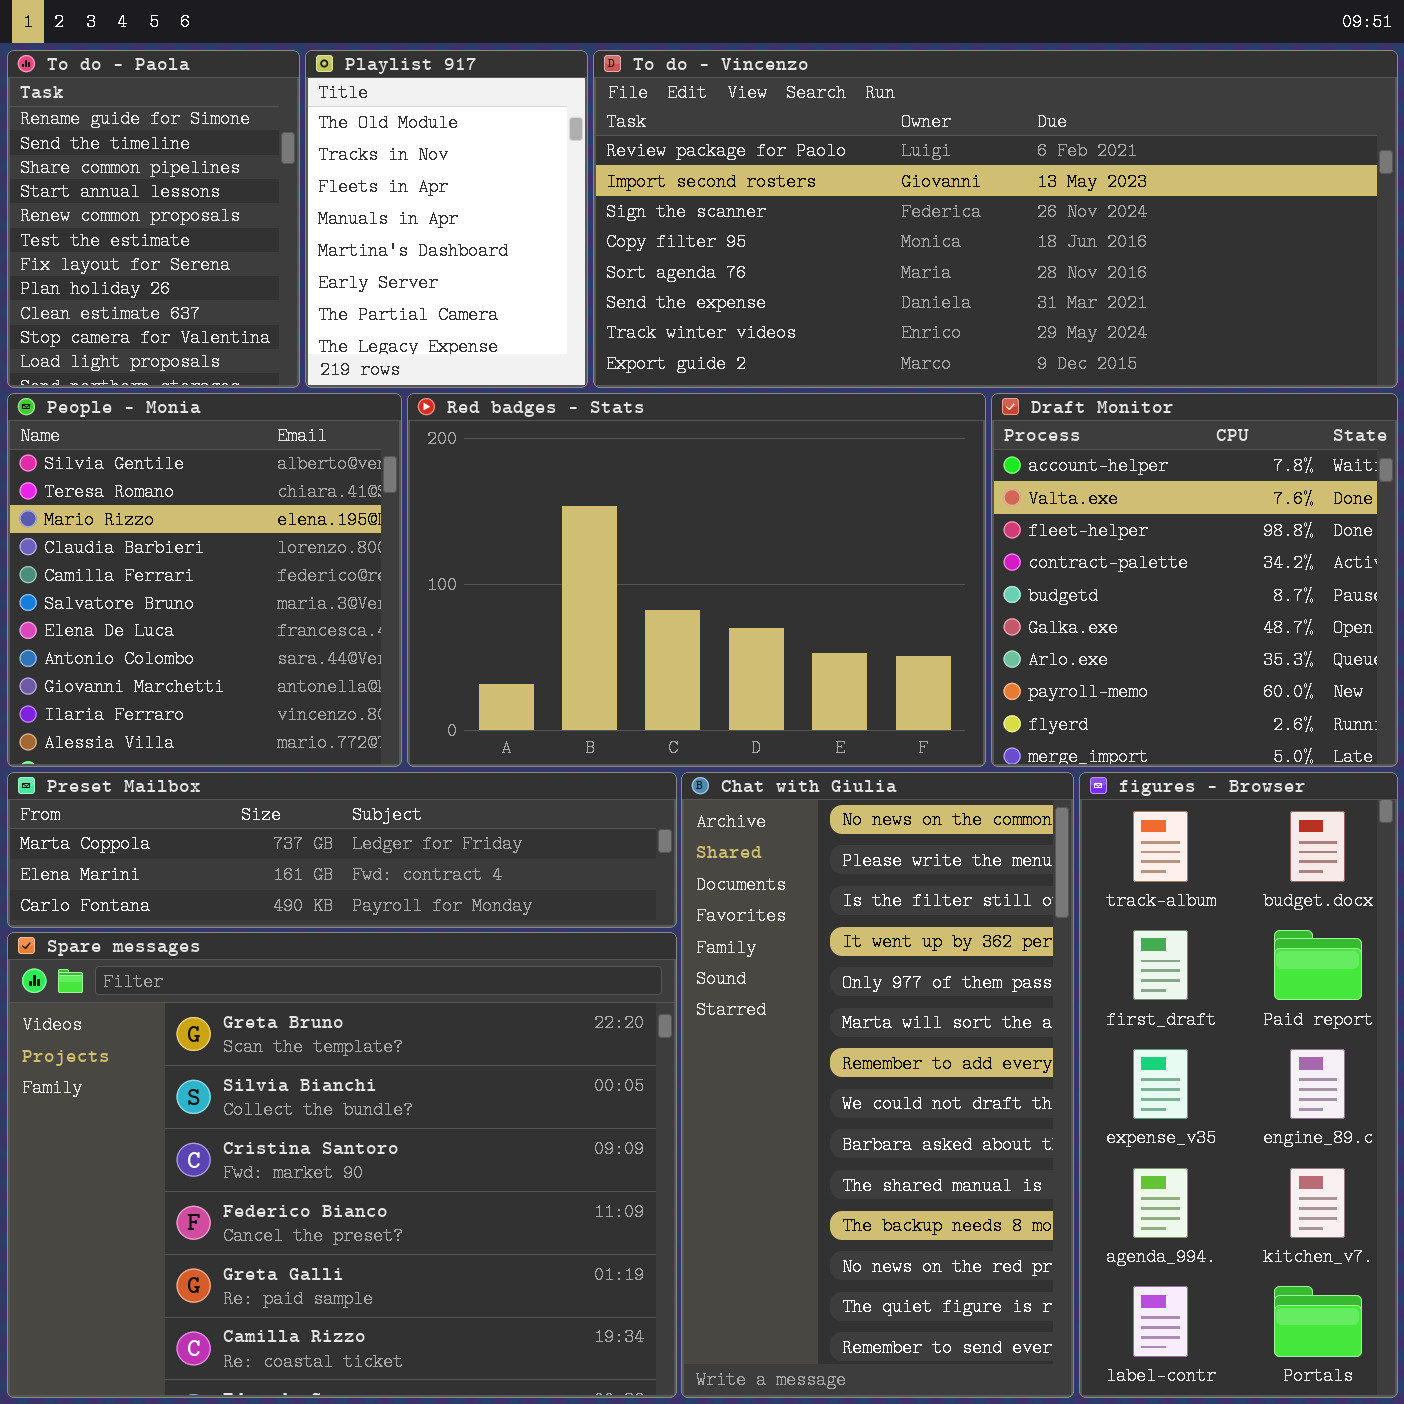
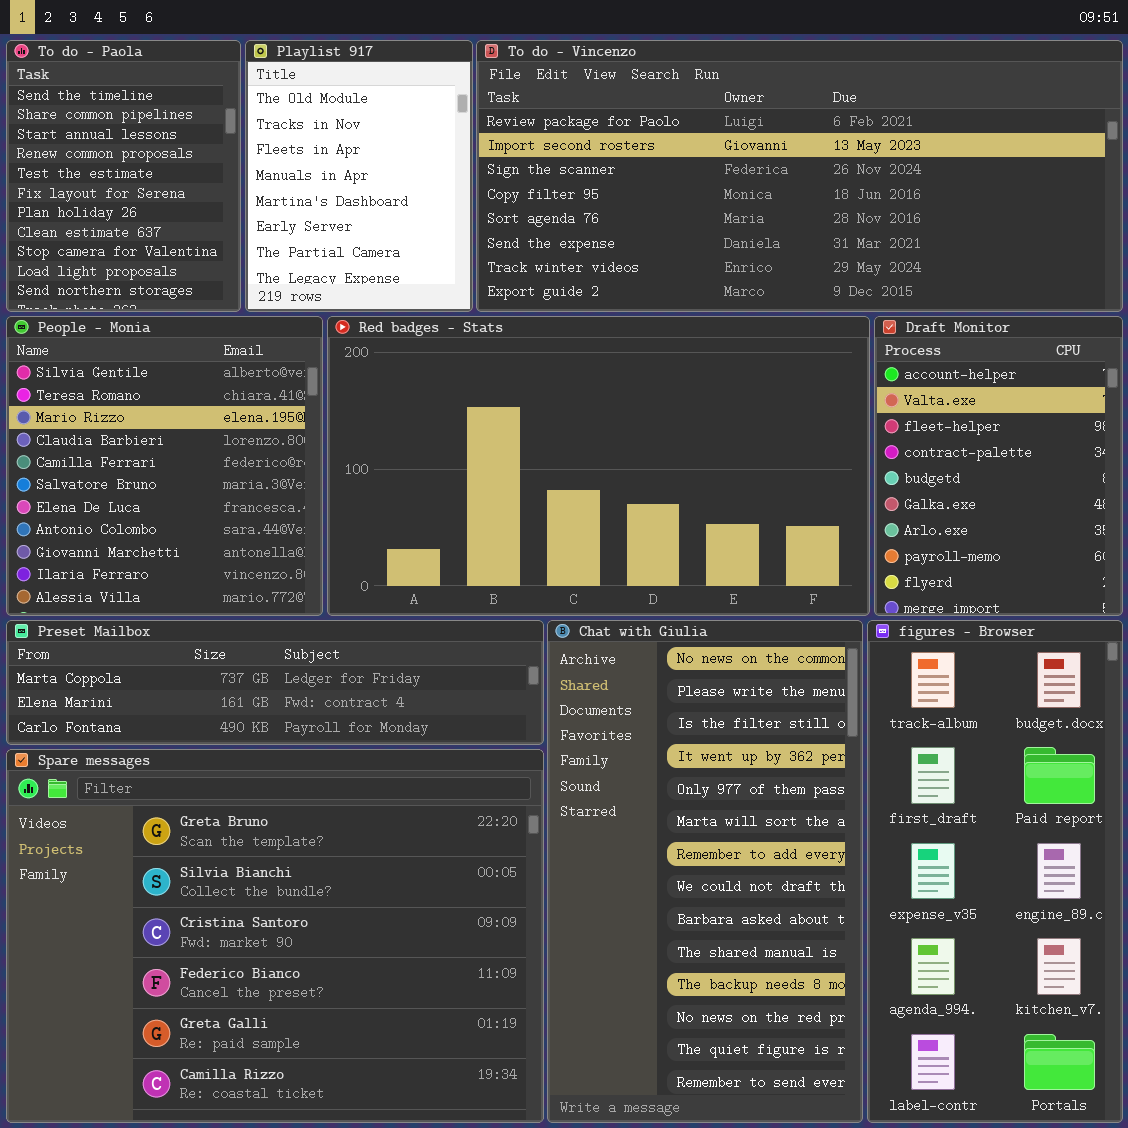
To do - Paola: [7,50,300,388] -> [6,40,241,312], scrolled down 1 row
Red badges - Stats: [407,393,986,767] -> [327,316,870,616], resized
Draft Monitor: [991,393,1398,767] -> [874,316,1123,616], resized

